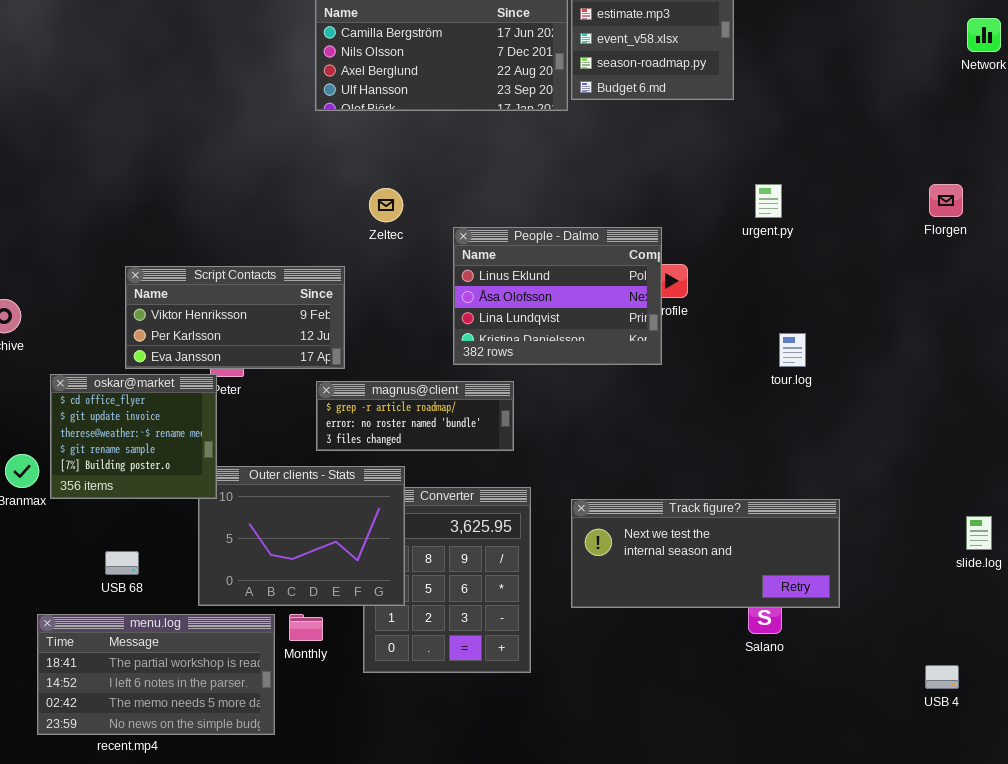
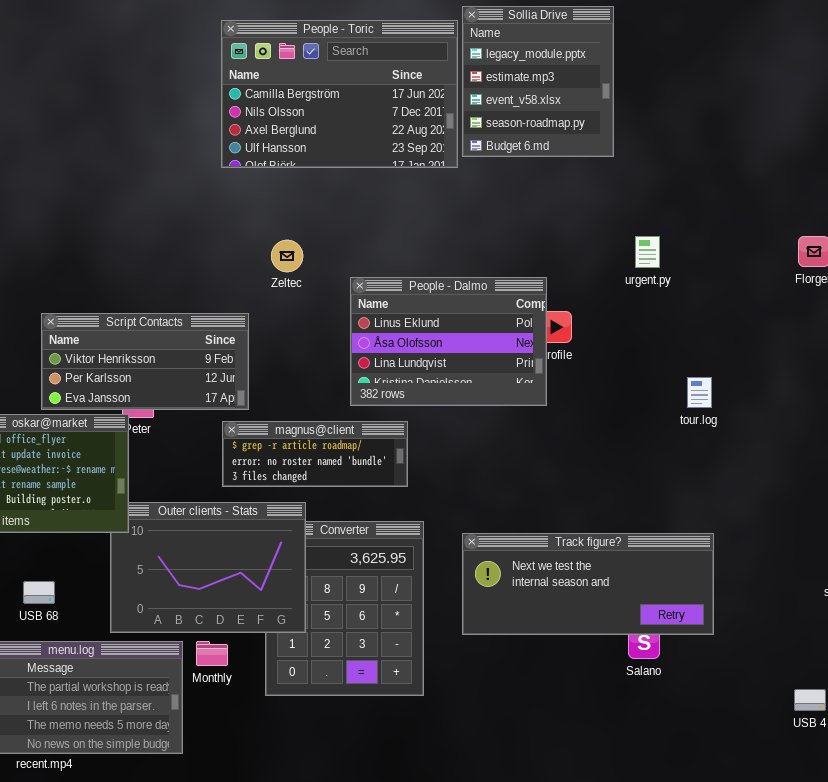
tour.log: [779,333,806,367] -> [687,377,712,408], moved

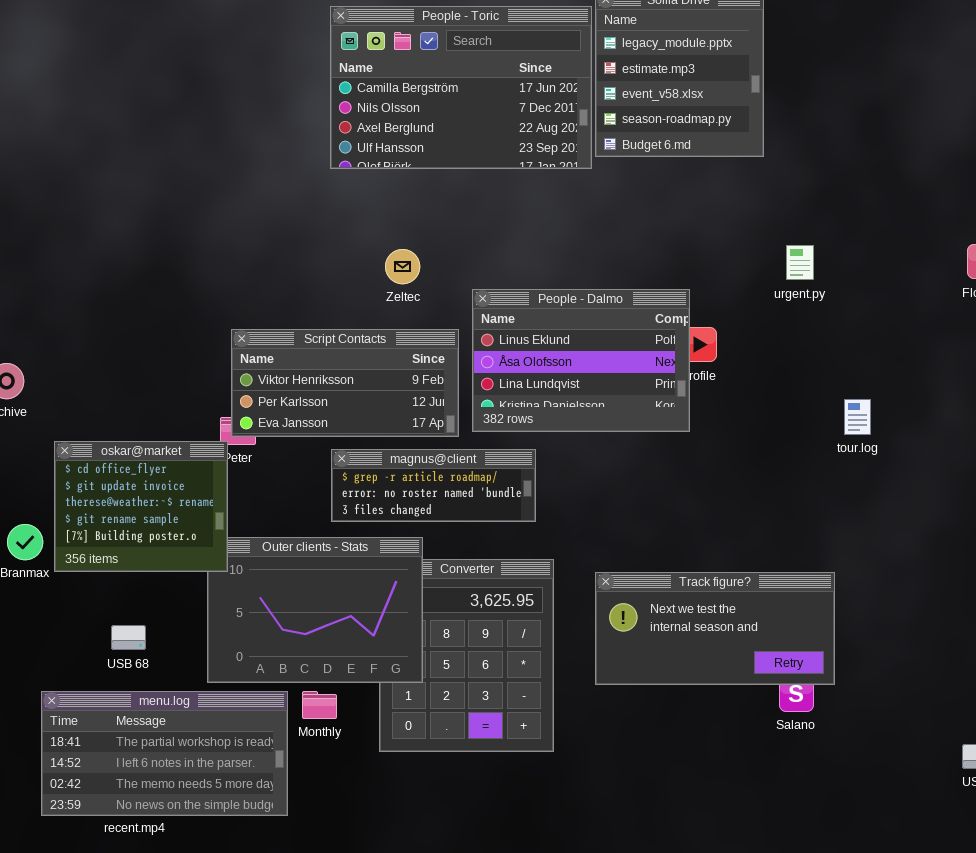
Script Contacts: [41,313,249,410] -> [231,329,459,437], moved
Track figure?: [462,533,714,635] -> [595,572,835,685], resized

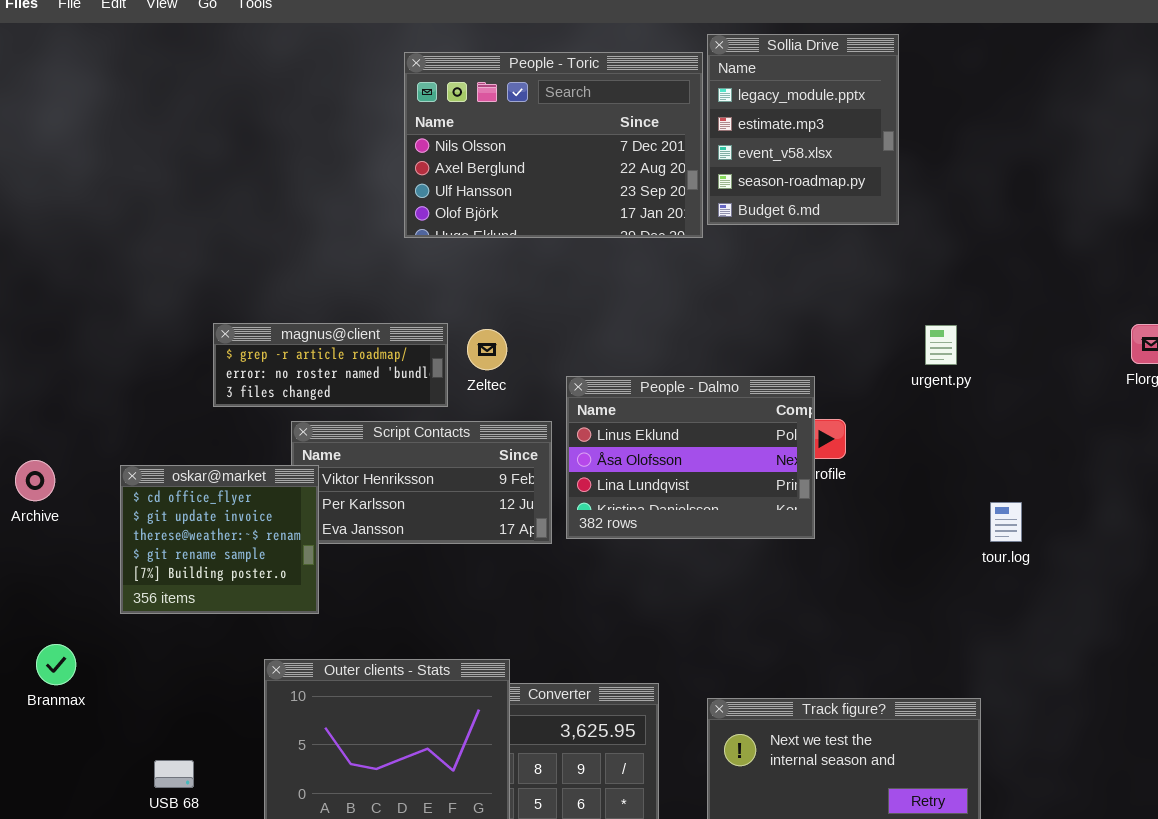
People - Toric: [330,6,592,169] -> [404,52,703,238], scrolled down 1 row
oskar@market: [54,441,228,572] -> [120,465,319,614], moved
magnus@client: [331,449,536,522] -> [213,323,448,407], moved

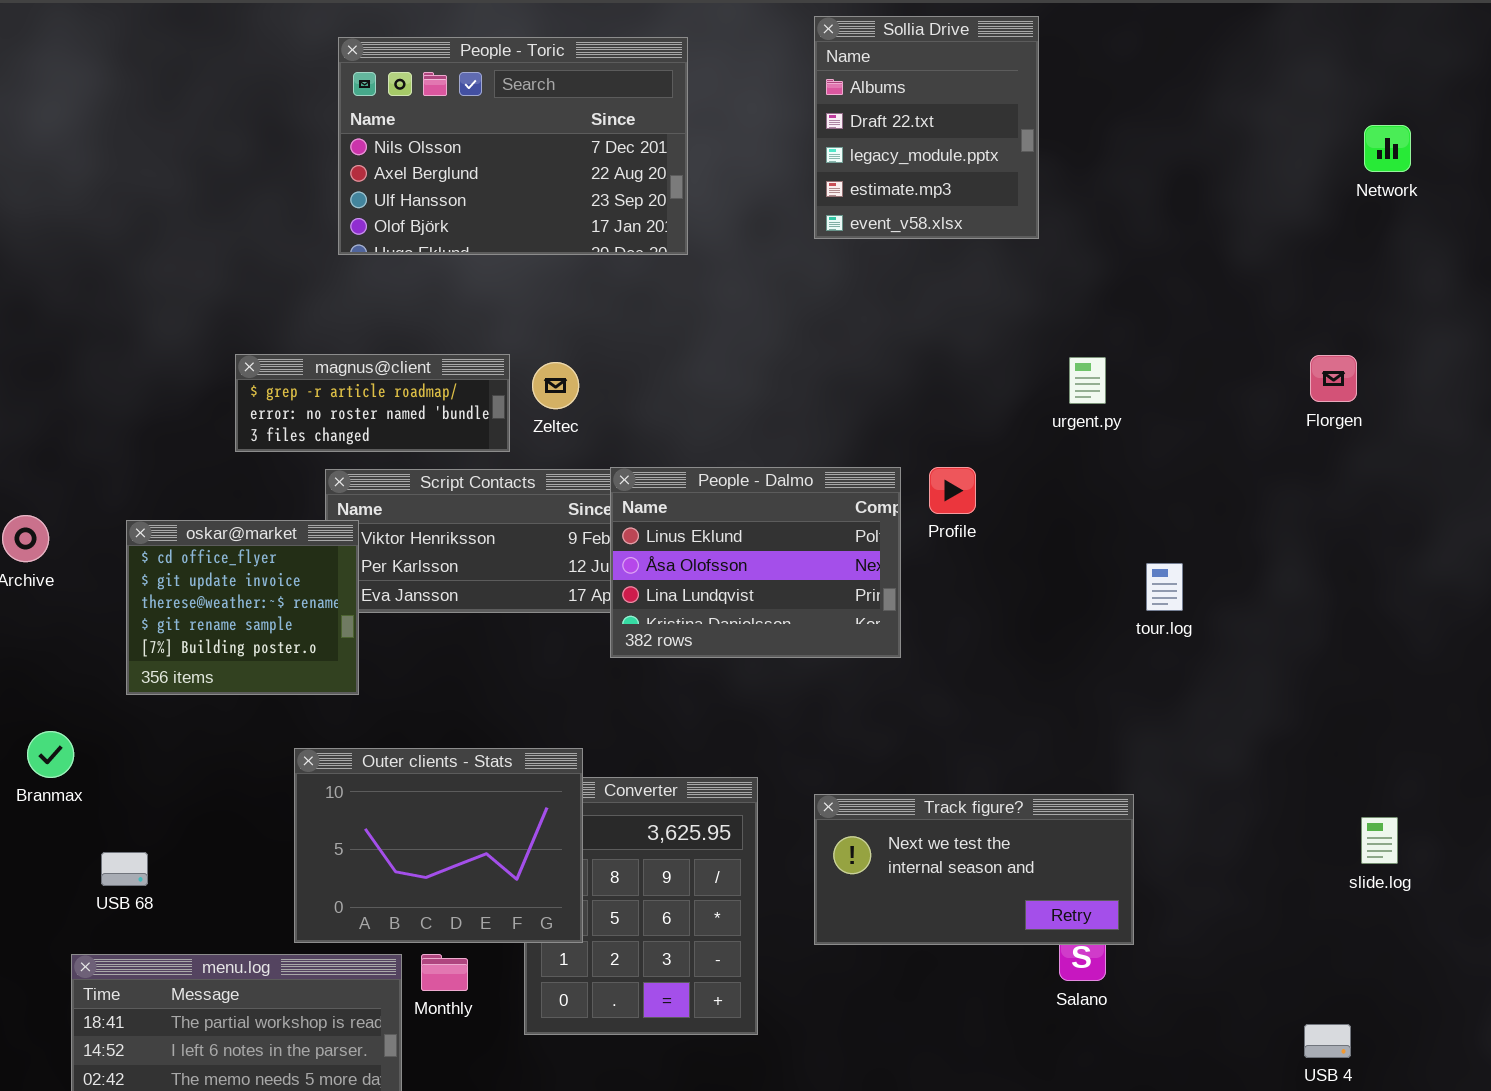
Sollia Drive: [707,34,899,225] -> [814,16,1039,239], scrolled up 2 rows
People - Toric: [404,52,703,238] -> [338,37,688,255], moved
People - Dalmo: [566,376,815,539] -> [610,467,901,658], moved
USB 68: [154,760,194,788] -> [101,852,148,886], moved

